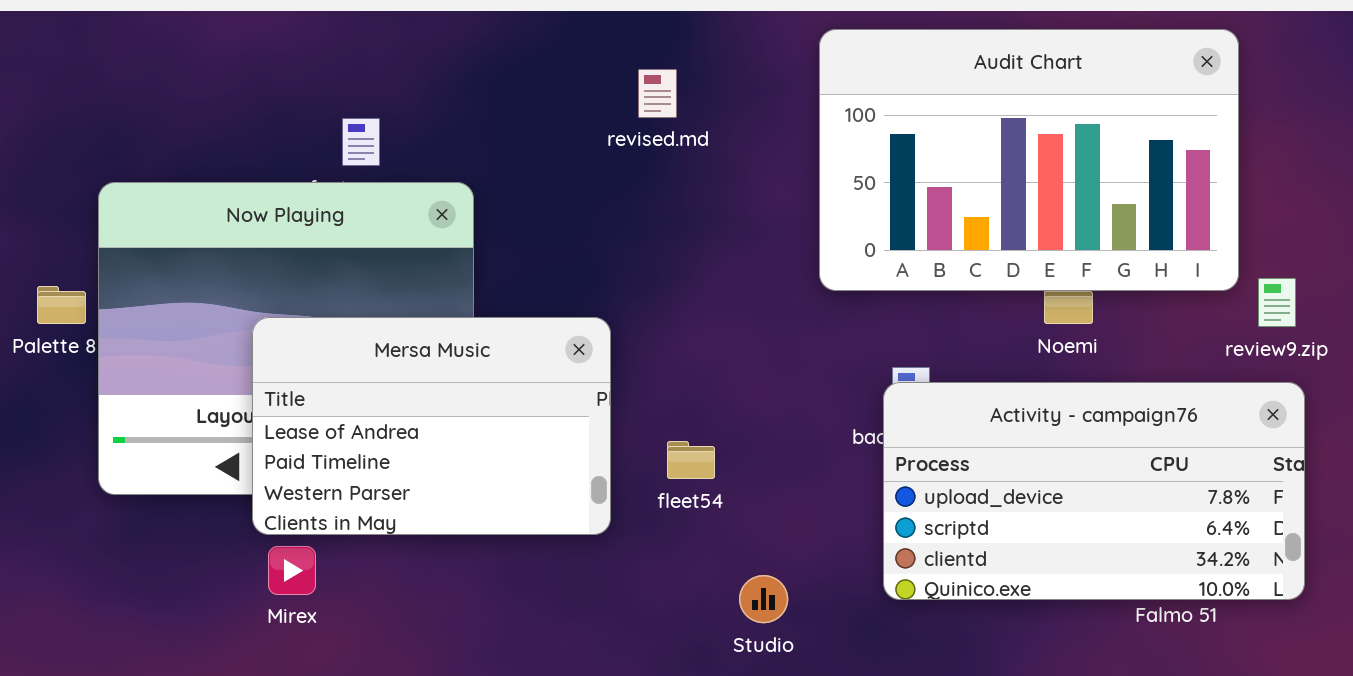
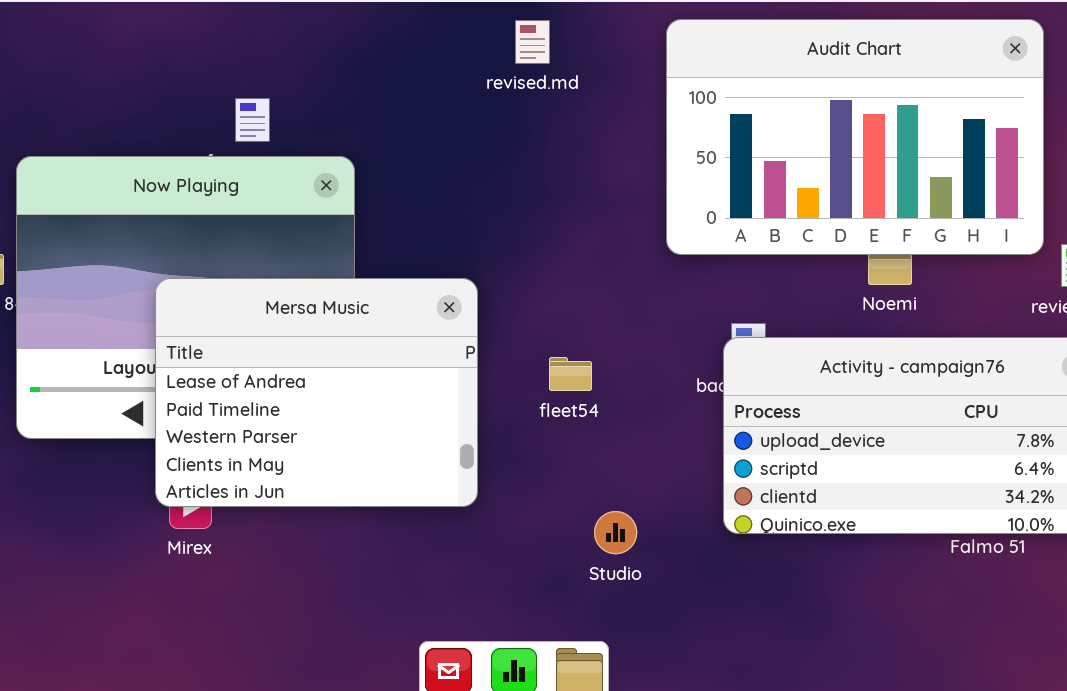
revised.md: [638,69,677,118] -> [515,20,550,64], moved
Mersa Music: [252,317,611,535] -> [155,278,478,507], resized
fleet54: [667,441,715,479] -> [549,357,592,391], moved

